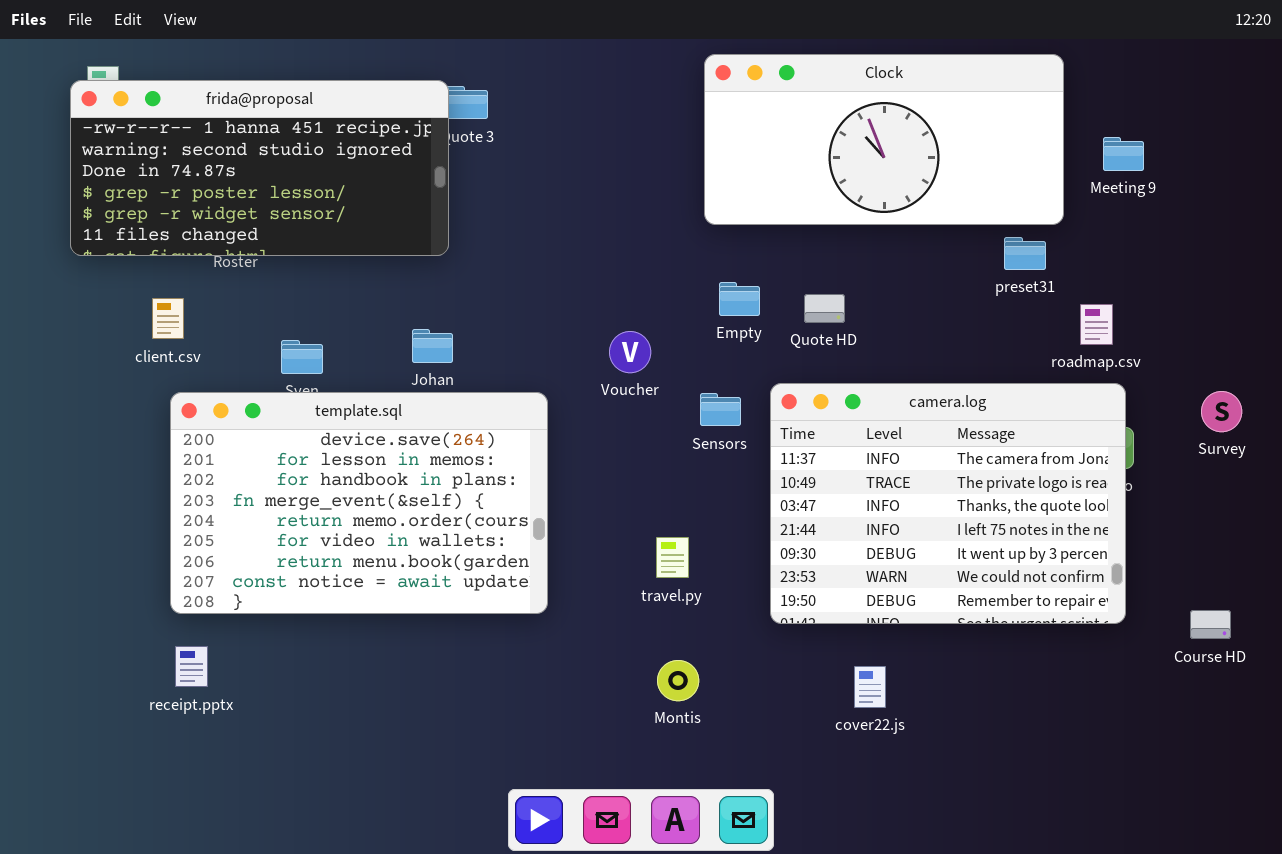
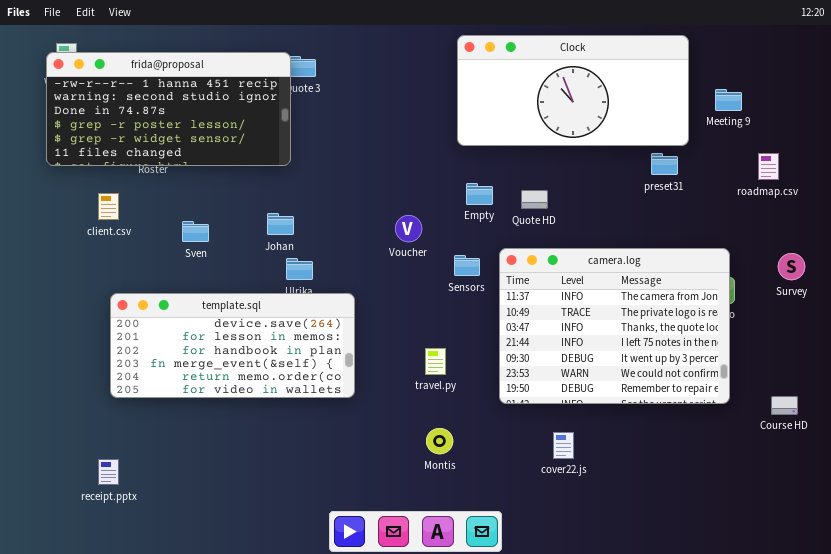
roadmap.csv: [1080,304,1113,345] -> [758,153,779,180], moved
template.sql: [170,392,548,614] -> [110,293,355,398], resized
receipt.pptx: [175,646,208,687] -> [98,459,119,485], moved

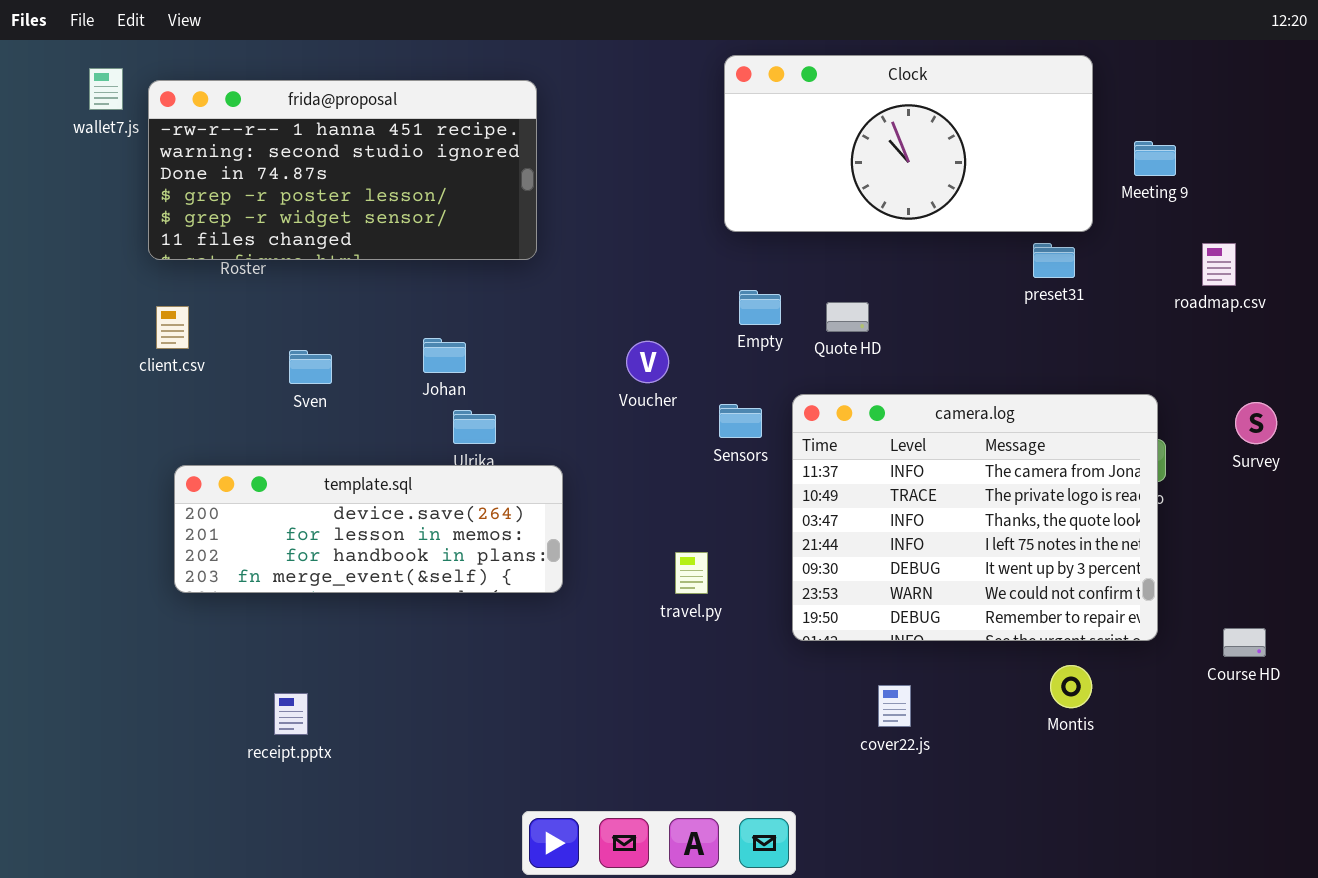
frida@proposal: [46,52,291,166] -> [148,80,537,260], moved
template.sql: [110,293,355,398] -> [174,465,563,593], resized
Montis: [426,428,453,454] -> [1050,665,1092,708], moved
receipt.pptx: [98,459,119,485] -> [274,693,308,735], moved

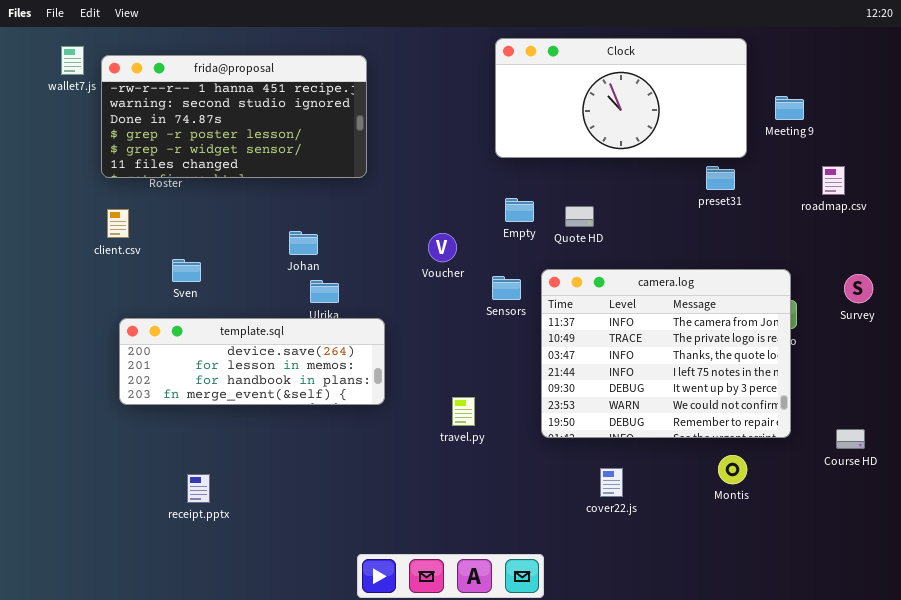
Sven: [289,350,332,384] -> [172,259,201,282], moved
travel.py: [675,552,708,594] -> [452,397,475,426], moved

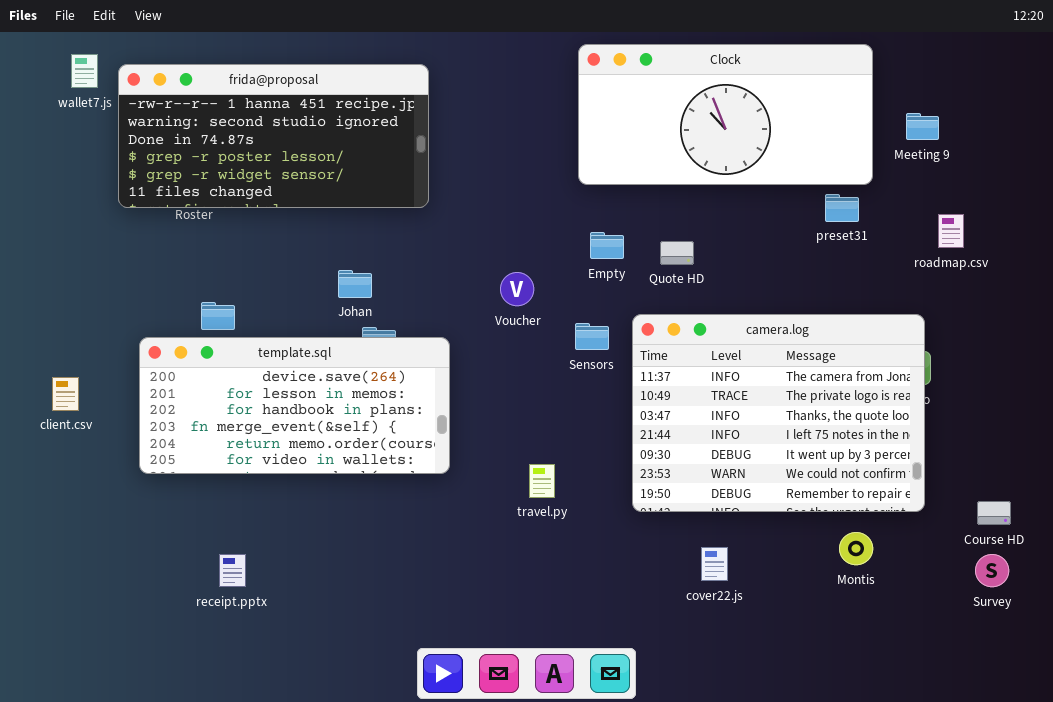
roadmap.csv: [822,166,845,195] -> [938,214,964,248], moved
client.csv: [107,209,129,238] -> [52,377,79,411], moved
Survey: [844,274,873,303] -> [975,554,1009,587], moved
template.sql: [119,318,385,405] -> [139,337,450,474], resized

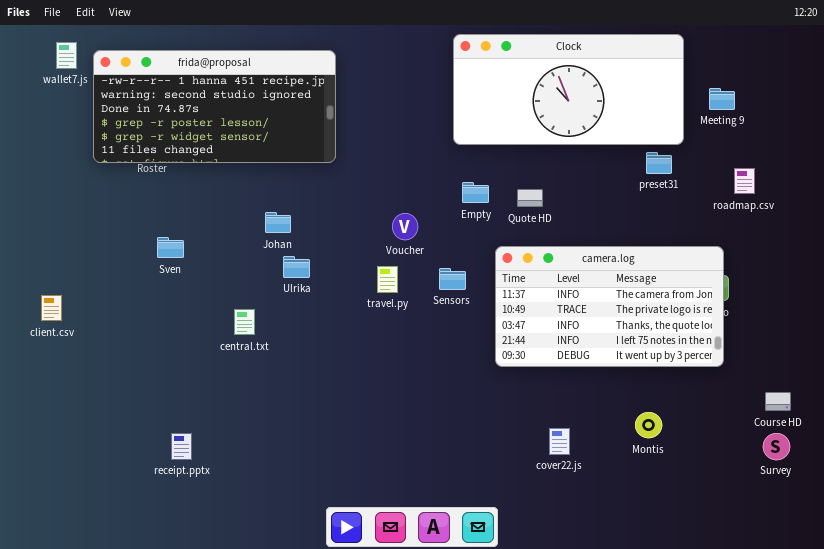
camera.log: [632,314,925,512] -> [495,246,724,367], resized
Sensors: [575,323,609,350] -> [439,268,466,290], moved
template.sql: [139,337,450,474] -> none, closed
travel.py: [529,464,555,498] -> [377,266,398,293], moved
Montis: [839,532,873,565] -> [635,412,662,438], moved

